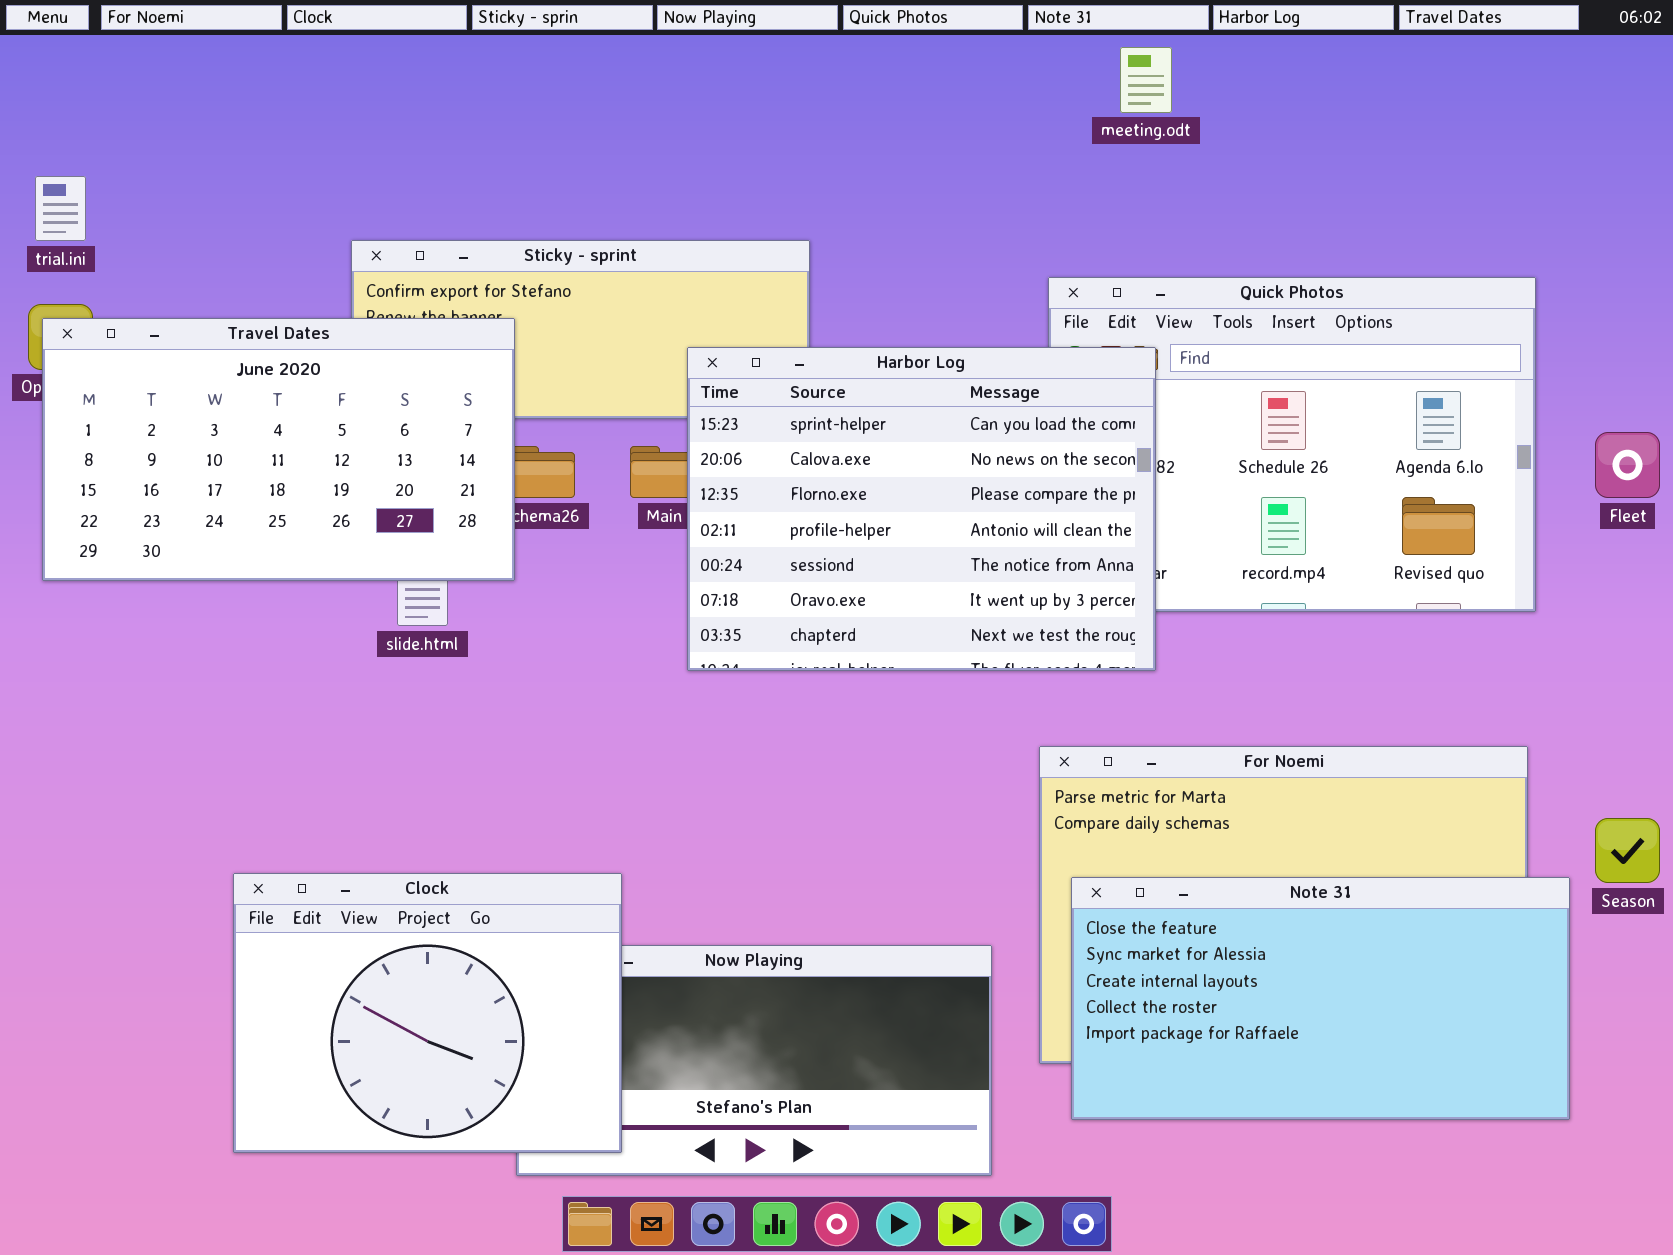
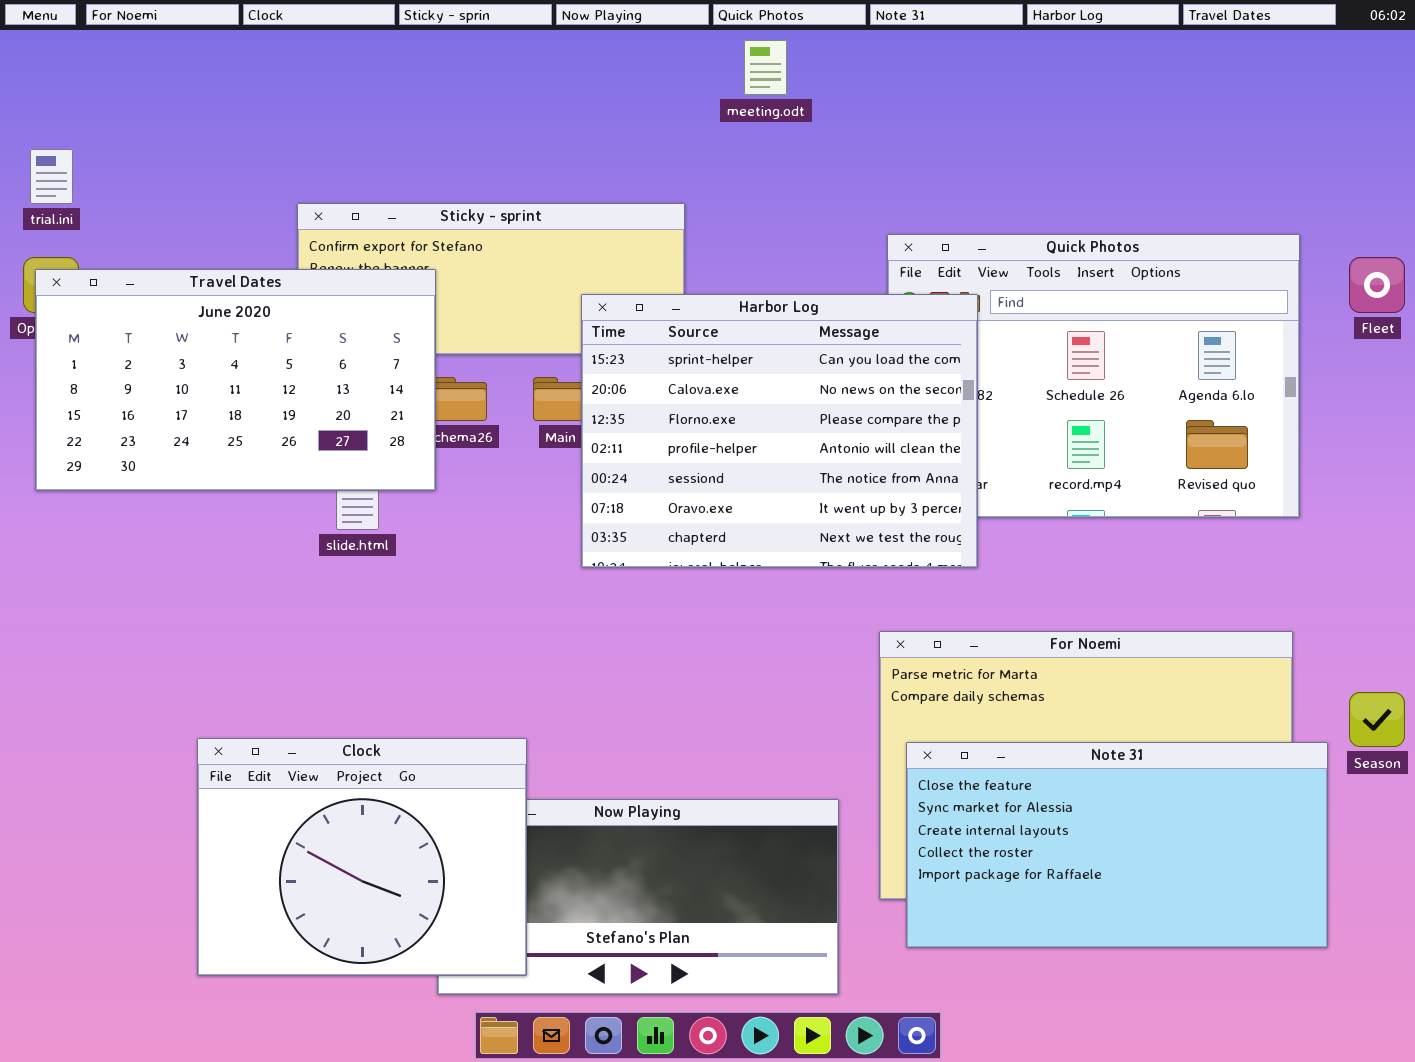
meeting.odt: [1120,47,1172,113] -> [744,40,787,95], moved
Fleet: [1595,432,1660,498] -> [1349,257,1405,313], moved

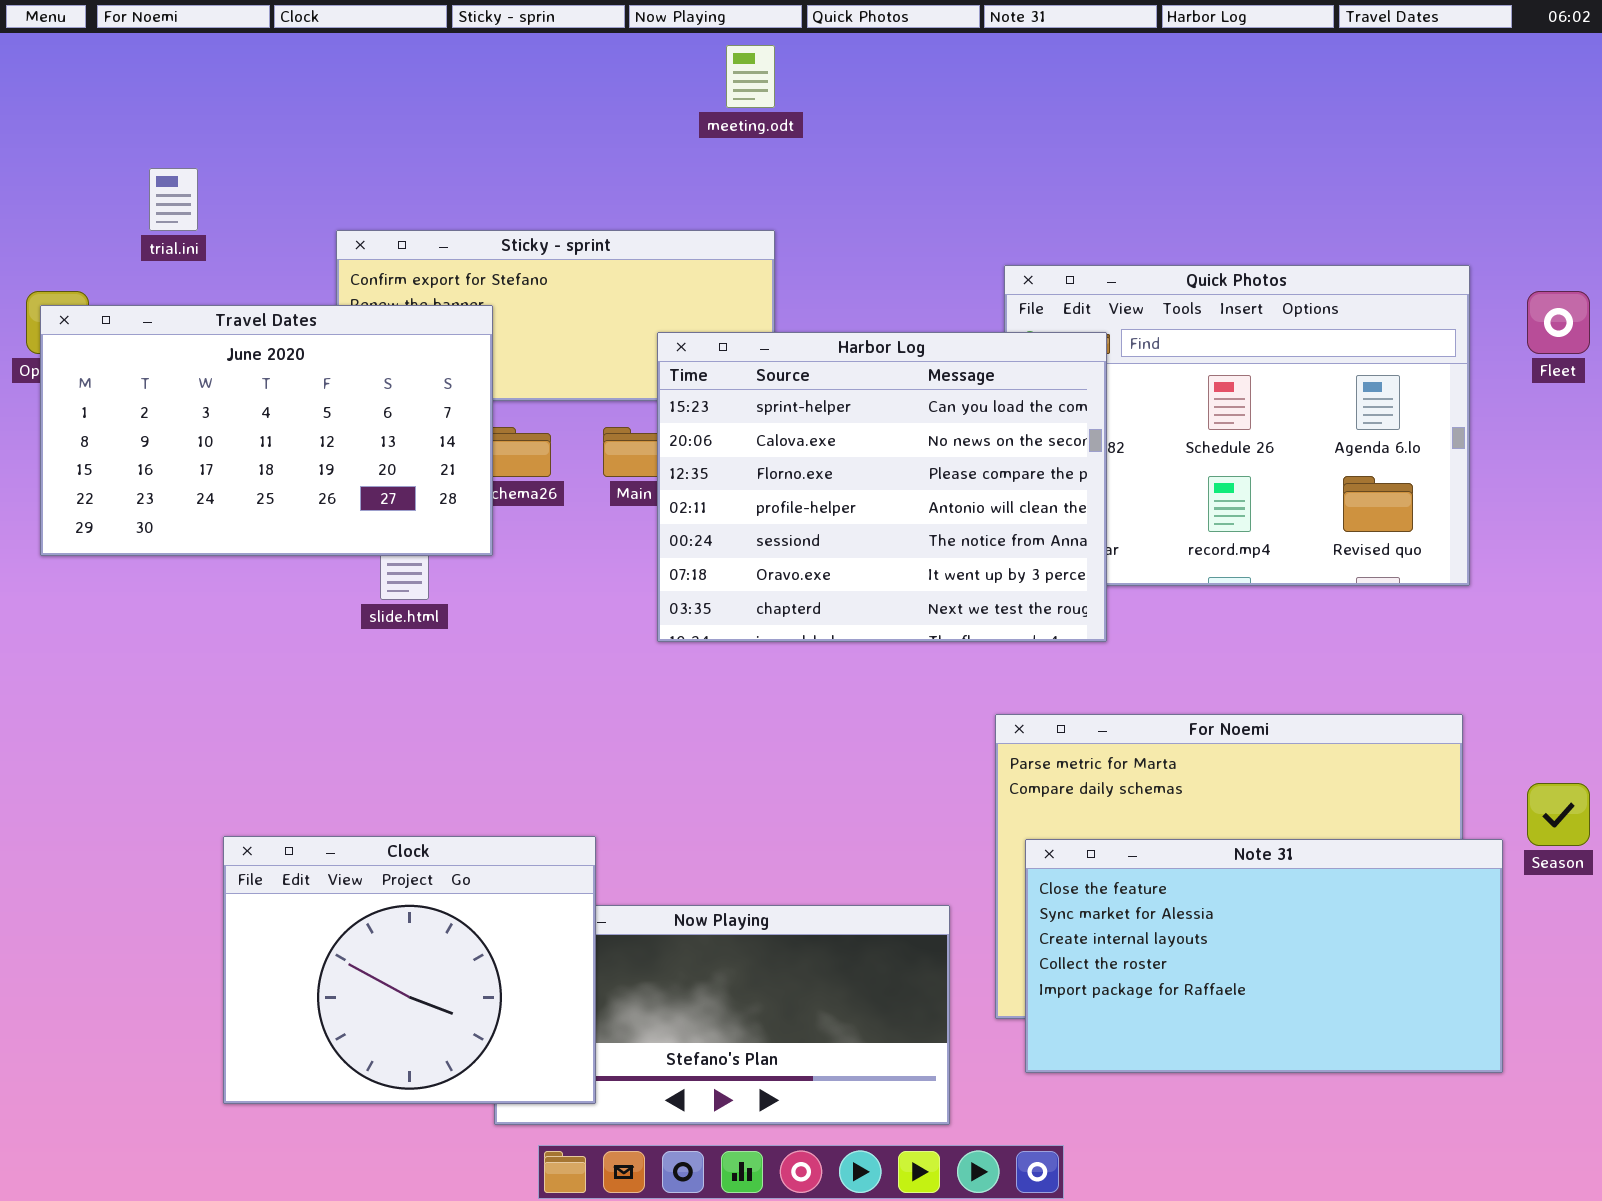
meeting.odt: [744,40,787,95] -> [726,45,775,108], moved
trial.ini: [30,149,73,204] -> [149,168,198,231], moved

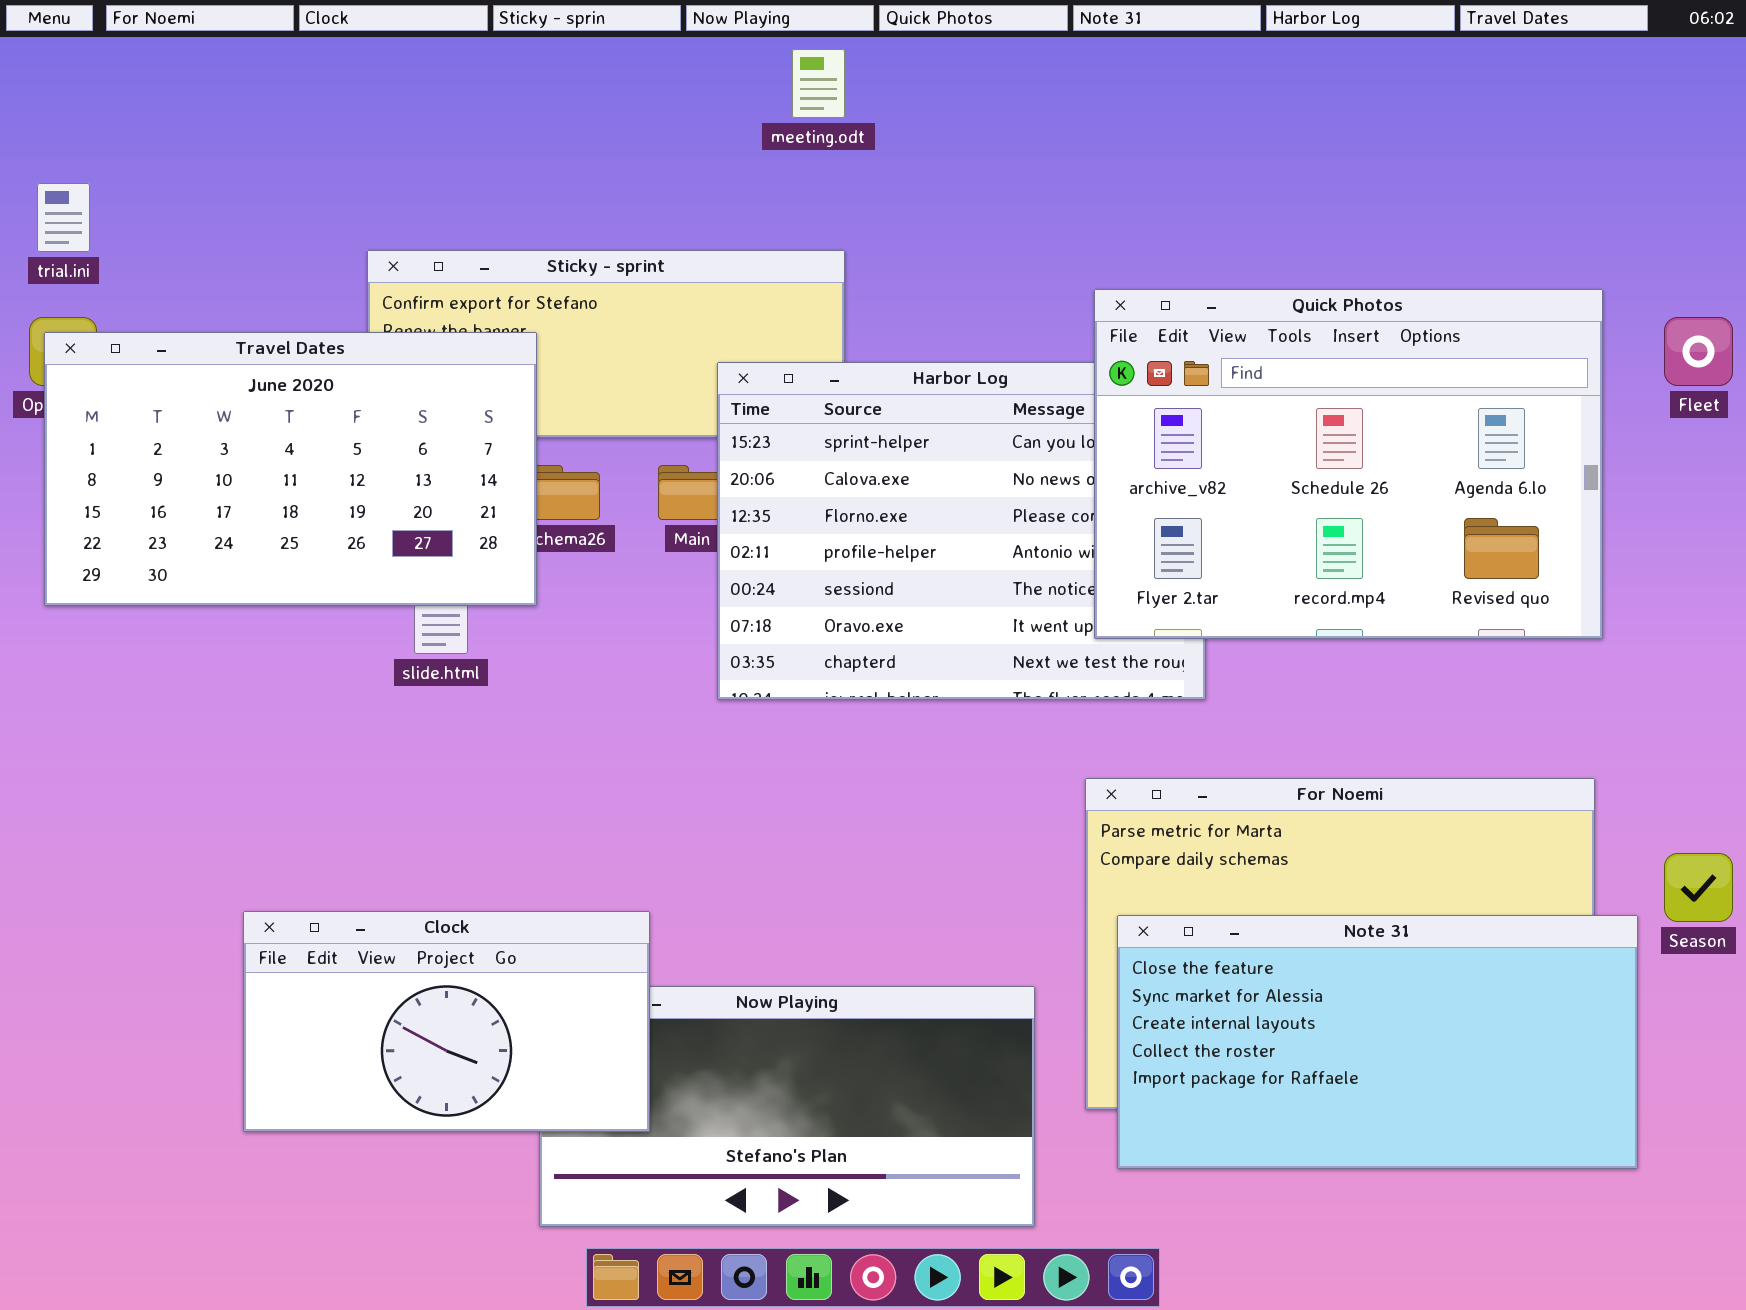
trial.ini: [149,168,198,231] -> [37,183,90,252], moved
Quick Photos: [1004,265,1470,586] -> [1094,289,1603,639], raised
Clock: [223,836,596,1104] -> [243,911,650,1132], resized

